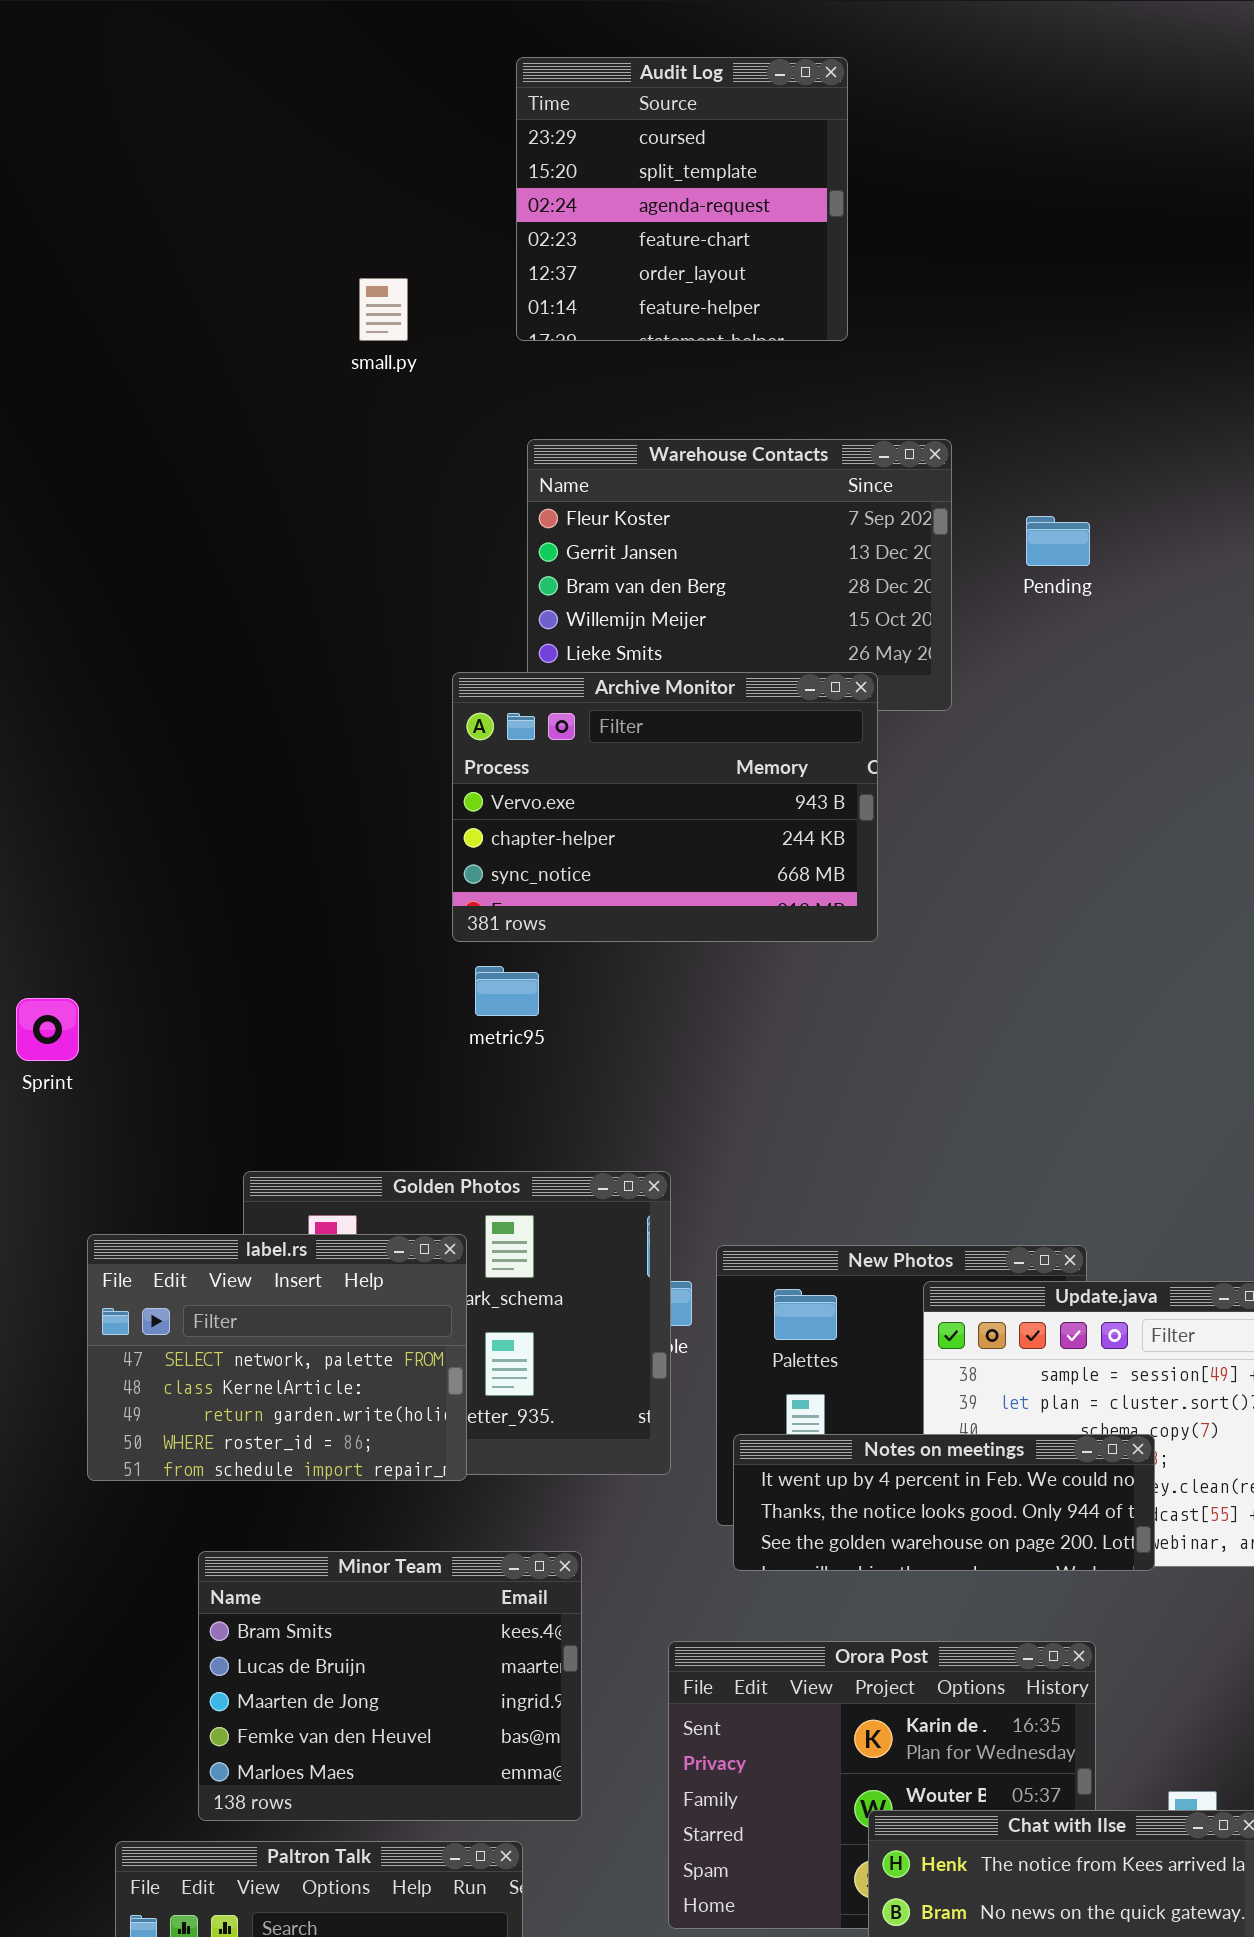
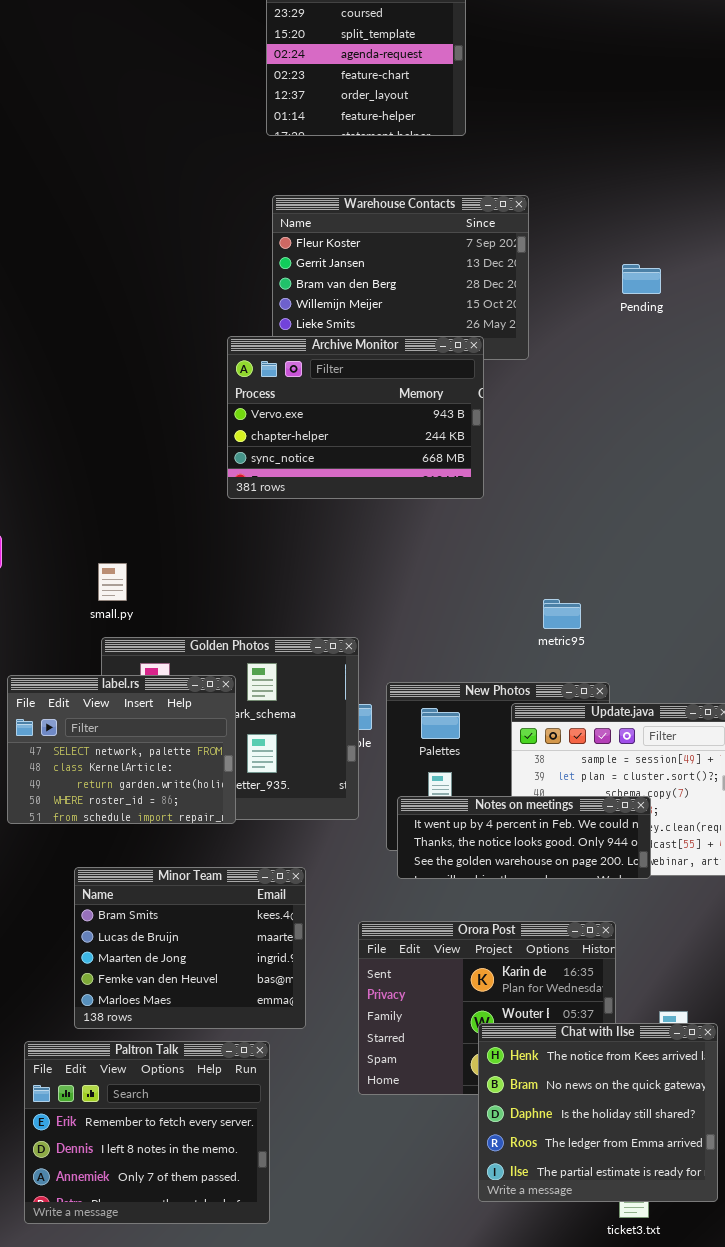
small.py: [359,278,408,341] -> [98,563,127,601], moved
Pending: [1026,516,1090,566] -> [622,264,661,294], moved
metric95: [475,966,539,1016] -> [543,599,581,629], moved

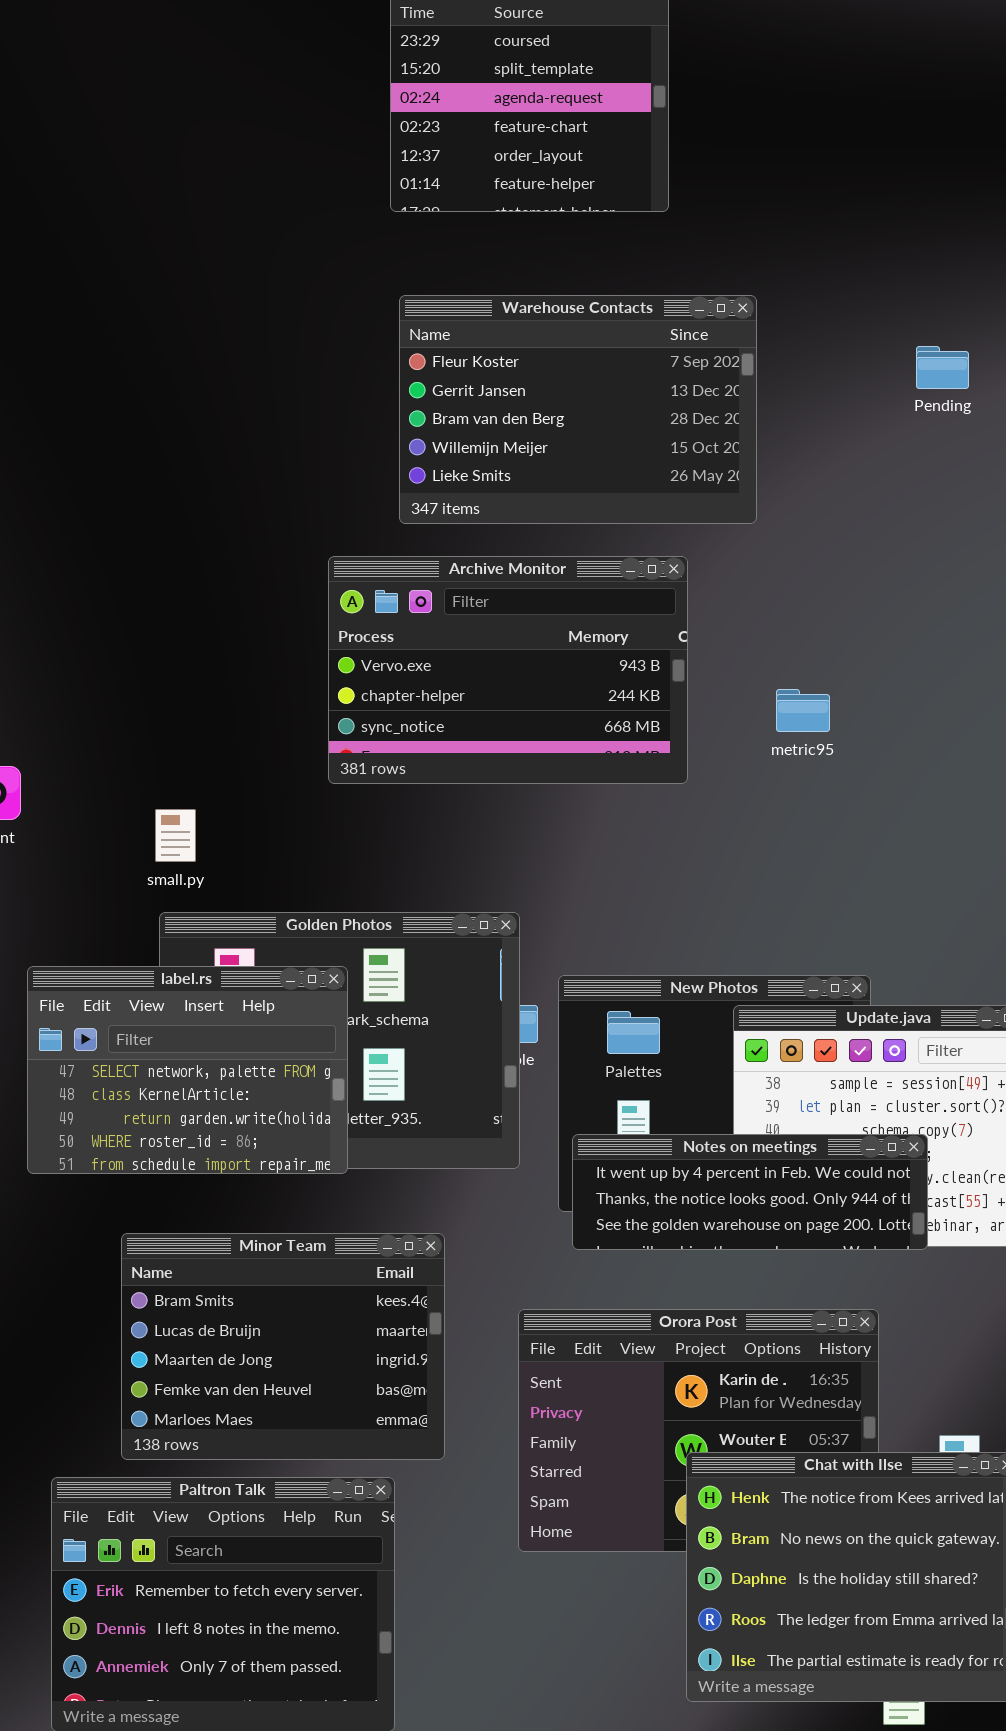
Pending: [622,264,661,294] -> [916,346,969,389], moved
Archive Monitor: [227,336,484,499] -> [328,556,688,784], moved
metric95: [543,599,581,629] -> [776,689,830,732], moved

